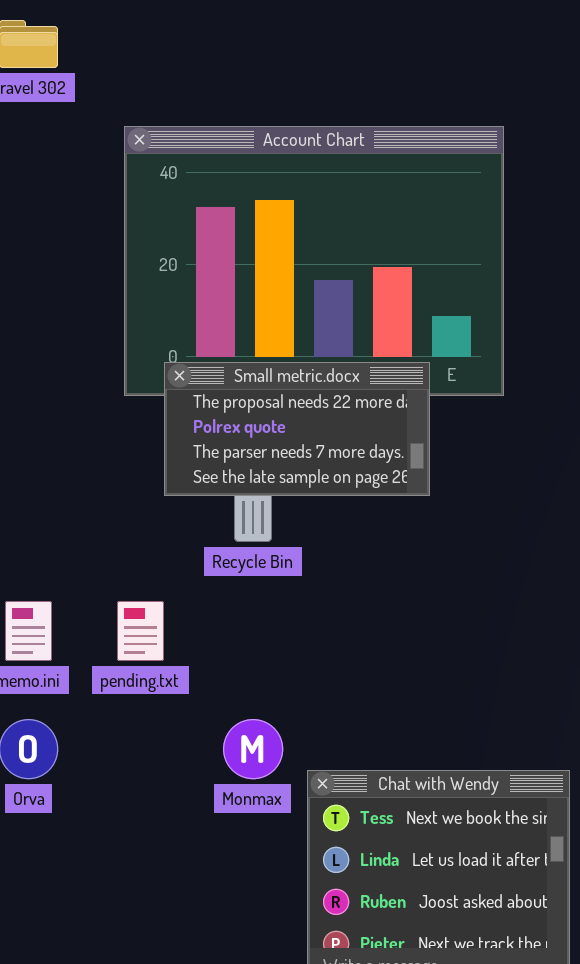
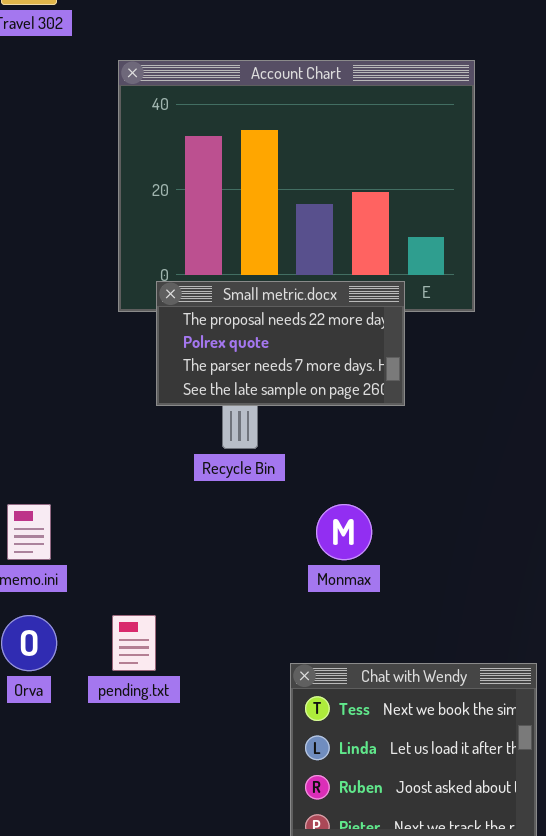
pending.txt: [117,601,164,661] -> [112,615,156,671], moved
Monmax: [223,719,283,779] -> [316,504,372,560], moved

